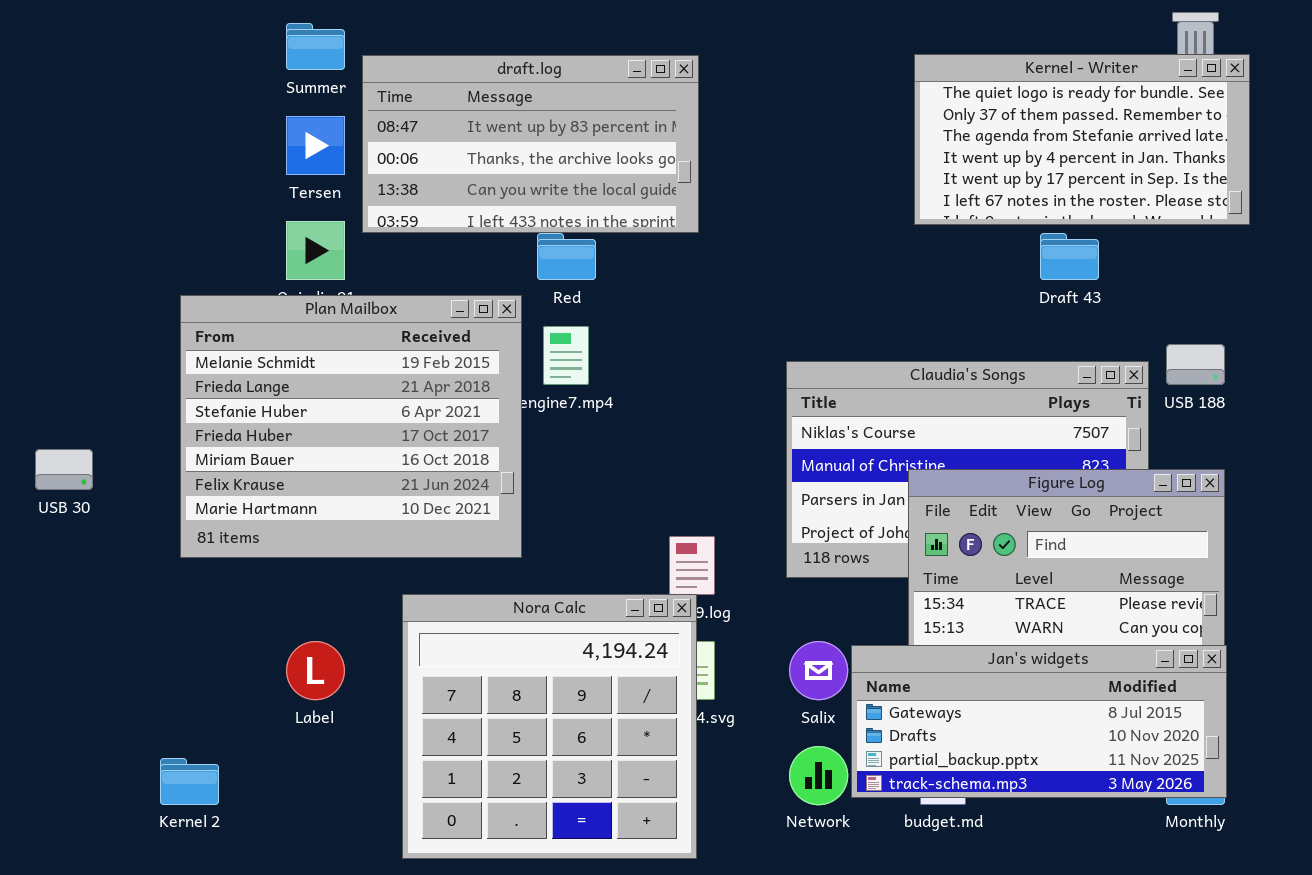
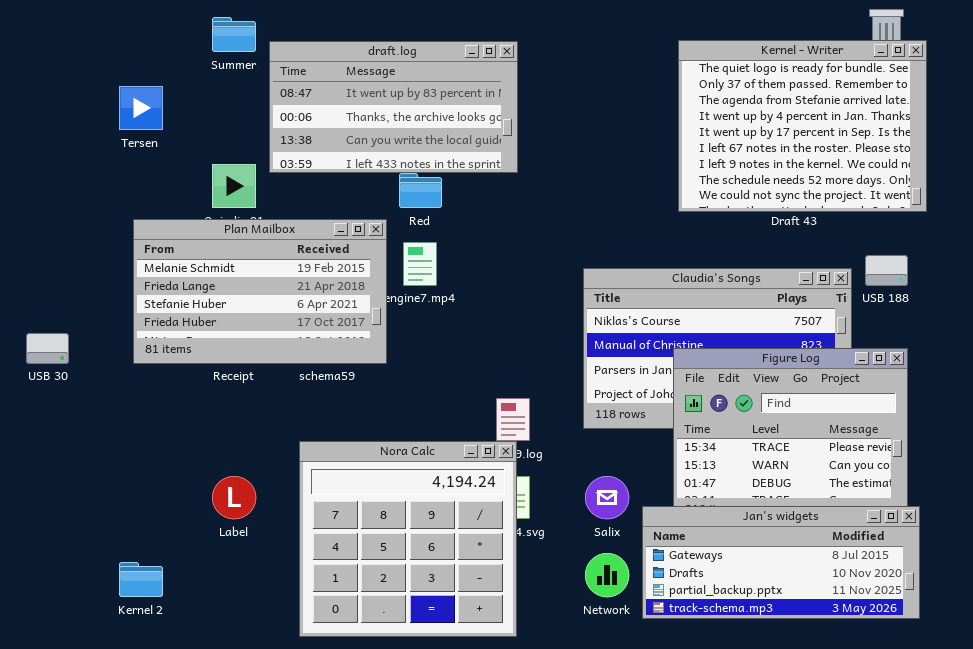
Kernel - Writer: [914,54,1250,225] -> [678,40,927,212], resized
Tersen: [286,116,345,175] -> [119,86,163,130], moved
Plan Mailbox: [180,295,522,558] -> [133,219,387,364], resized
Jan's widgets: [851,645,1227,798] -> [642,506,920,619], moved

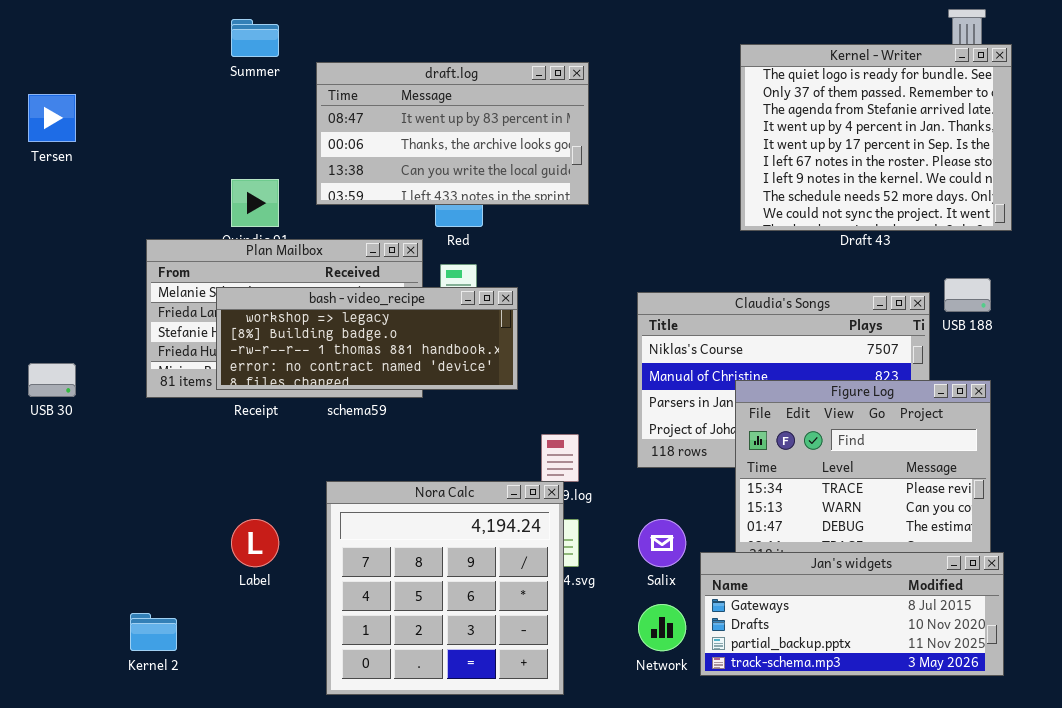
draft.log: [269,41,518,173] -> [316,62,589,205], moved
Tersen: [119,86,163,130] -> [28,94,76,142], moved
bash - video_recipe: none -> [216,287,518,390], opened

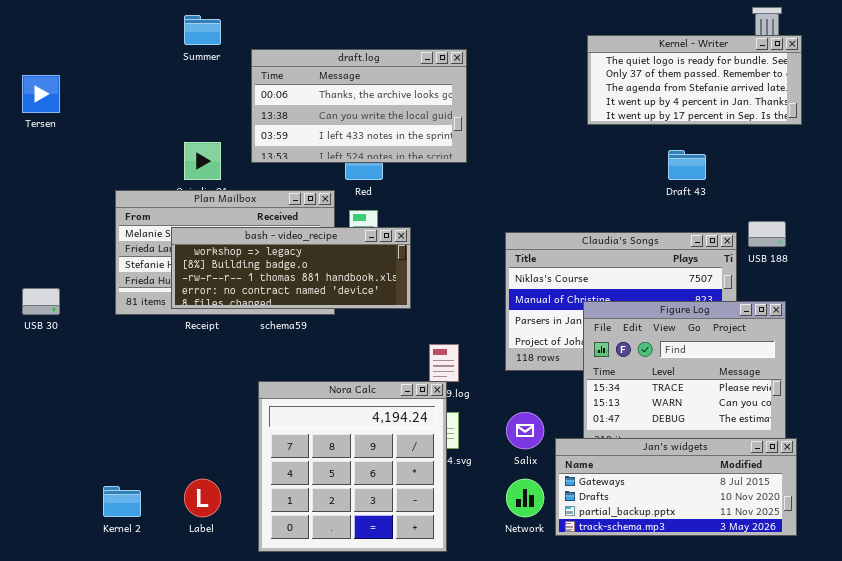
Kernel - Writer: [740,44,1012,231] -> [587,35,802,125], resized
draft.log: [316,62,589,205] -> [251,49,467,163], scrolled down 1 row
Label: [231,519,279,567] -> [184,479,221,517], moved

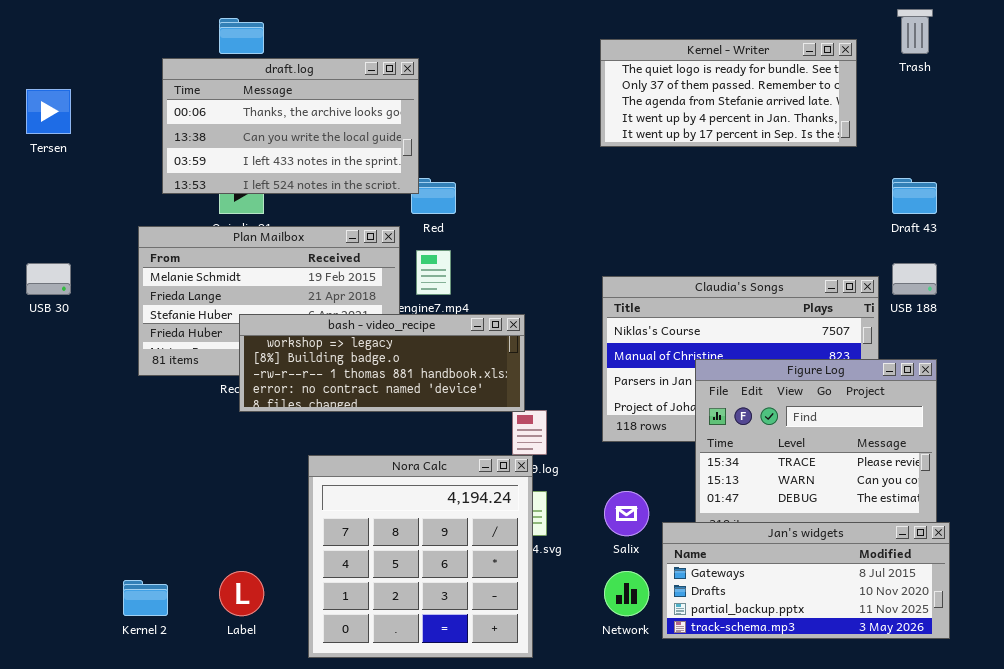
Kernel - Writer: [587,35,802,125] -> [600,39,857,147], moved
draft.log: [251,49,467,163] -> [162,58,419,194], moved
Draft 43: [668,150,706,180] -> [892,178,937,214], moved
bash - video_recipe: [171,227,411,309] -> [239,314,525,412], moved
USB 30: [22,288,60,315] -> [26,263,71,295], moved

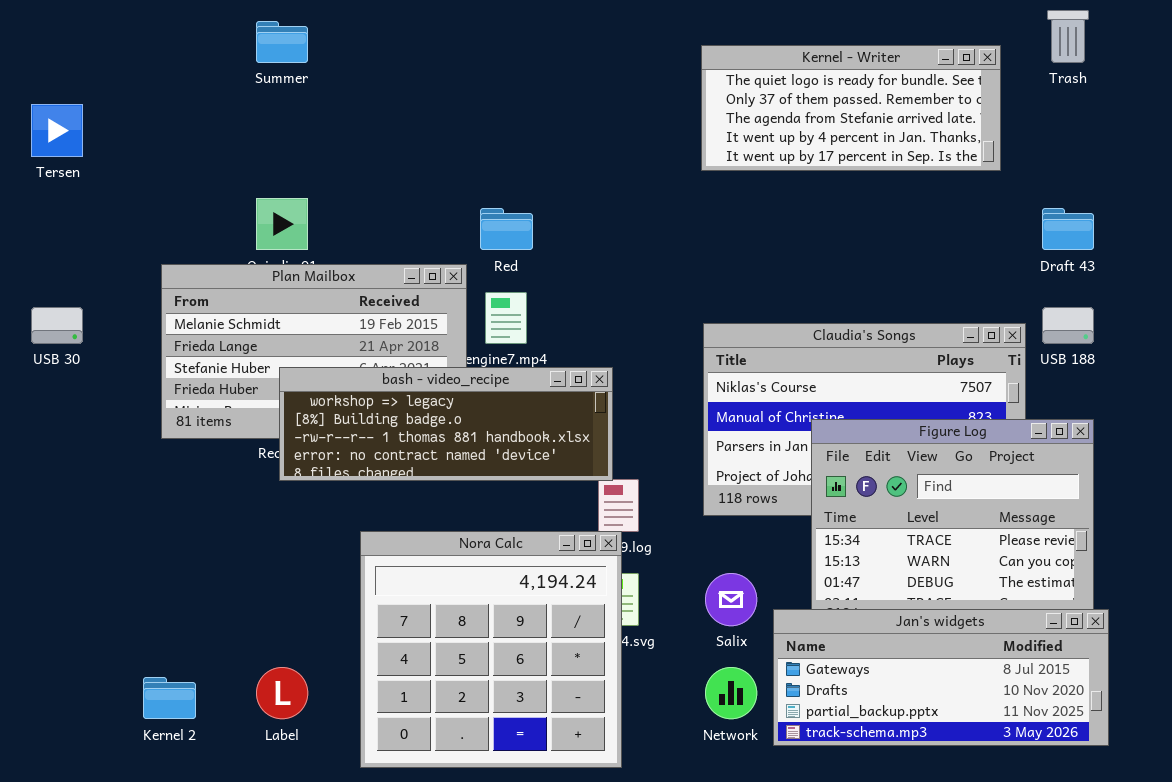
draft.log: [162,58,419,194] -> none, closed

